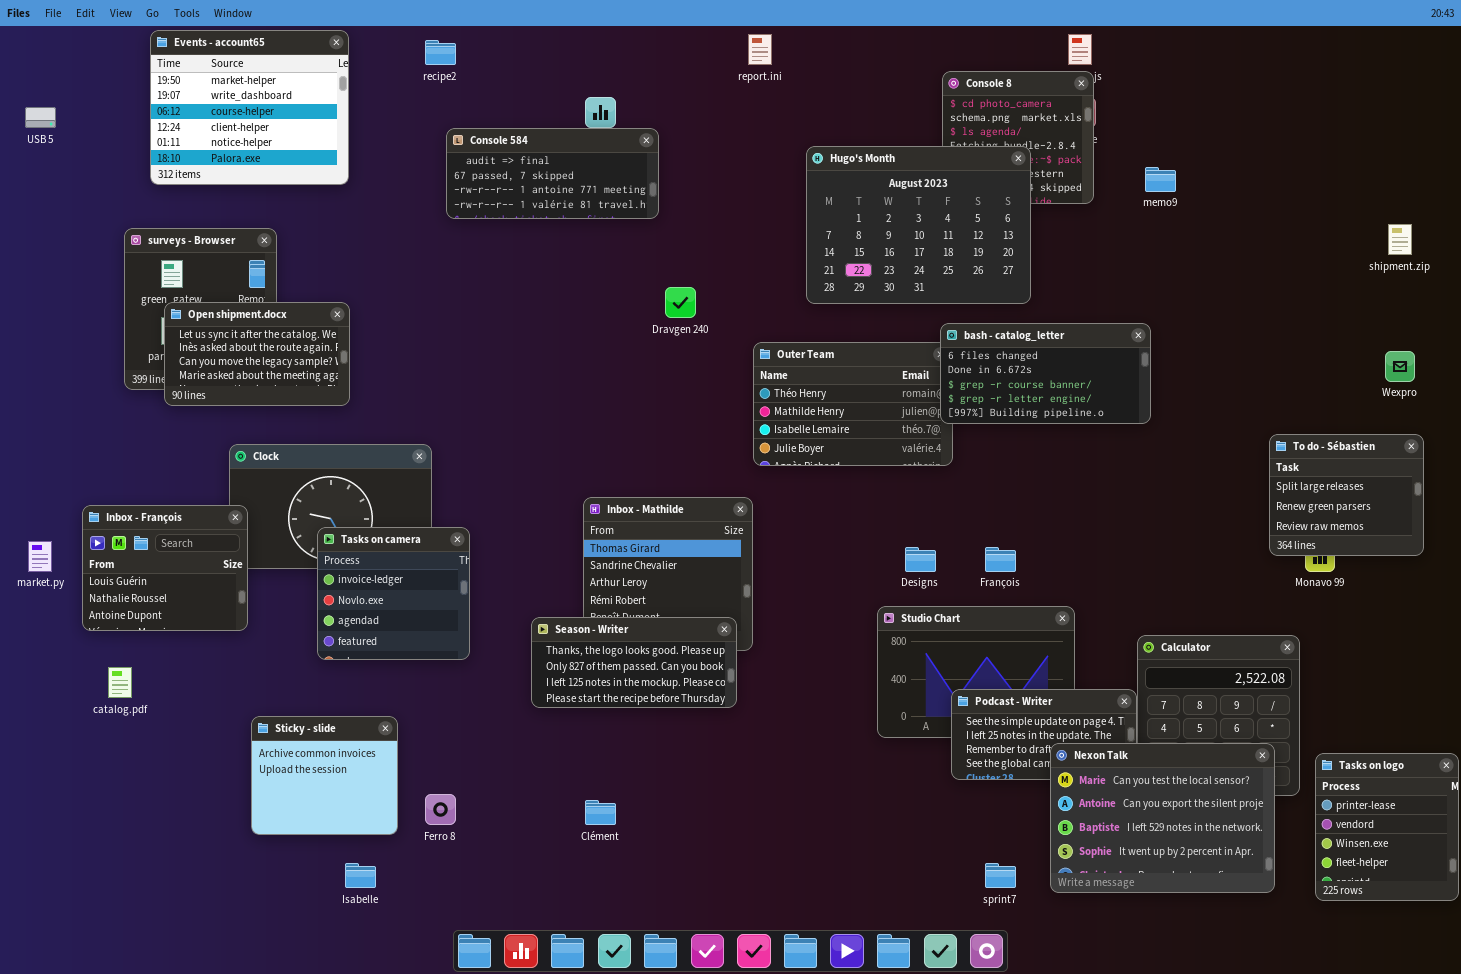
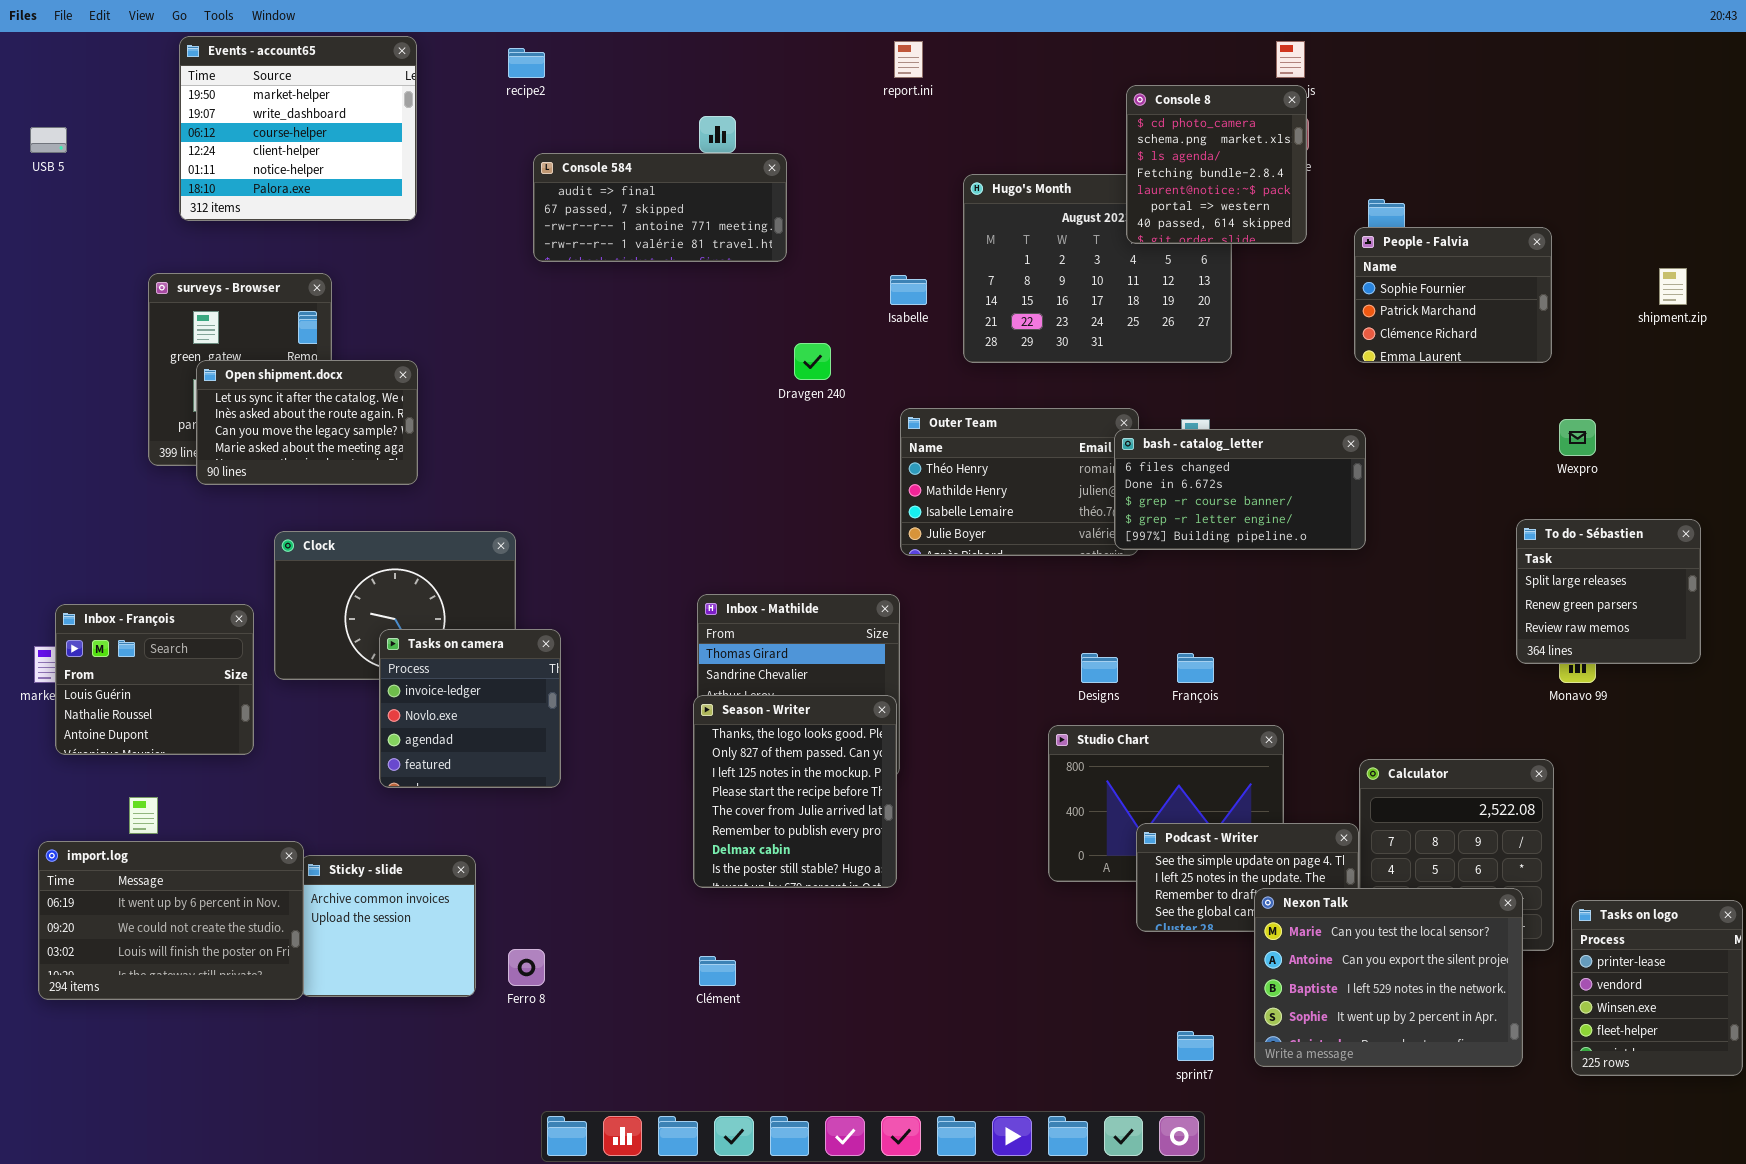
Console 8: [942,71,1094,204] -> [1126,85,1307,244], raised
People - Falvia: none -> [1354,227,1552,363], opened
bash - catalog_letter: [940,323,1151,424] -> [1114,429,1366,550], moved
Wexpro: [1385,351,1415,382] -> [1559,419,1596,456], moved
Inbox - François: [82,505,248,631] -> [55,604,254,755], moved
Season - Writer: [531,617,737,708] -> [693,695,897,888], moved, resized
import.log: none -> [38,841,304,1000], opened
Isabelle: [345,863,376,888] -> [890,275,927,305], moved

